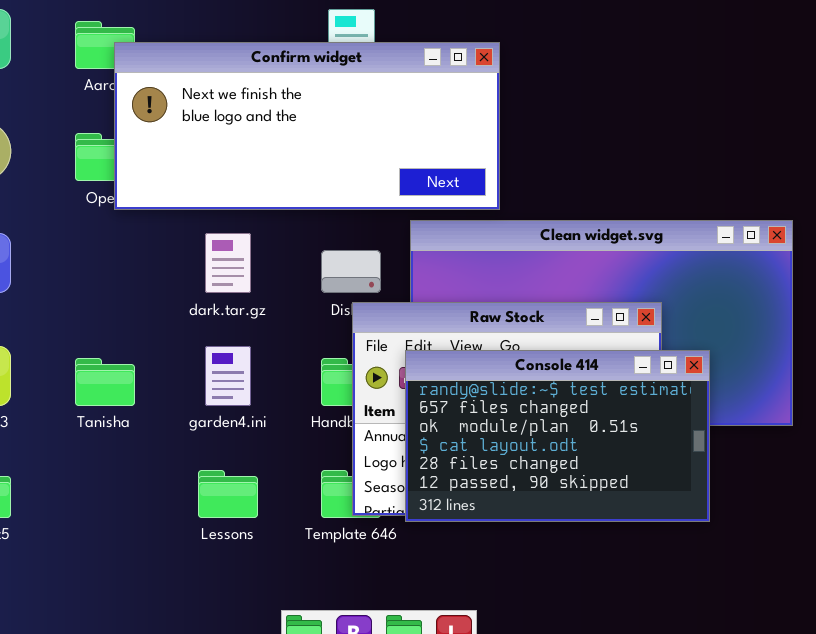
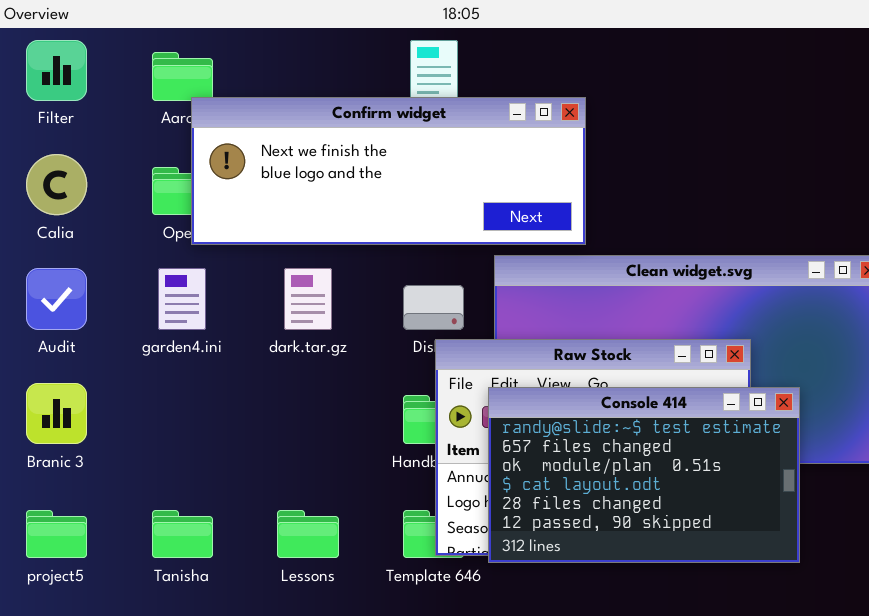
Confirm widget: [114,42,500,210] -> [191,97,586,245], resized
garden4.ini: [205,346,251,406] -> [158,268,206,330], moved
Tanisha: [75,358,135,406] -> [152,510,213,558], moved

